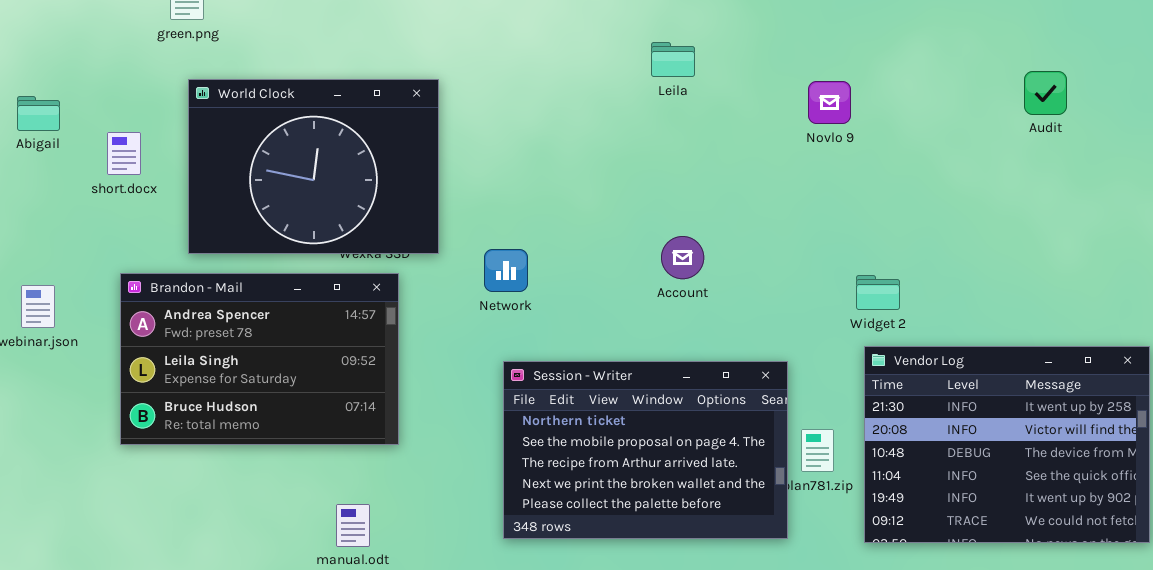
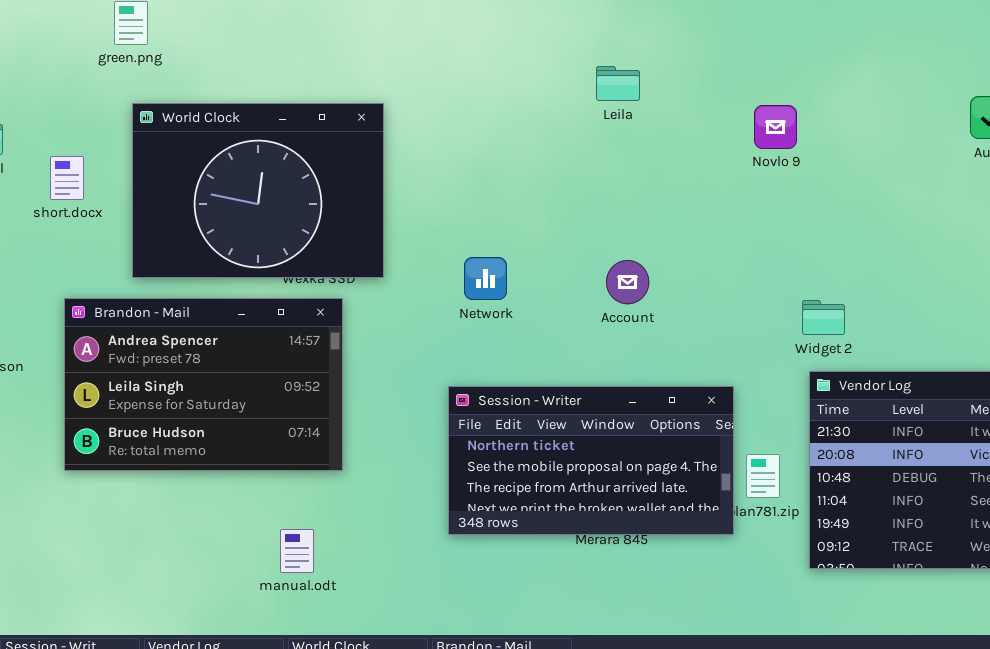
Network: [484,249,528,292] -> [464,257,507,300], moved
Session - Writer: [503,361,788,539] -> [448,386,734,535], resized

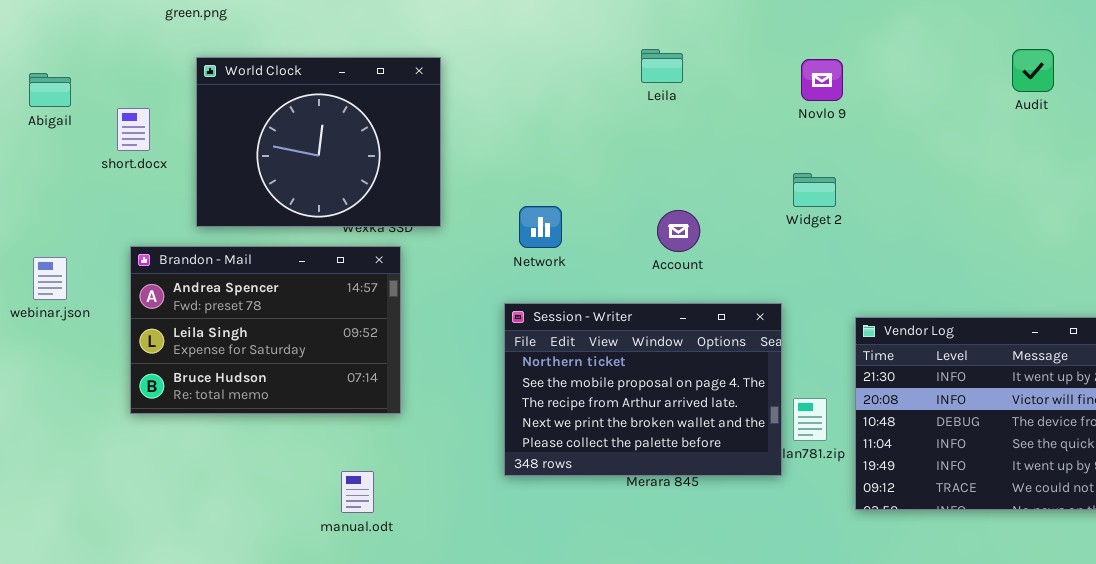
Leila: [596,66,640,101] -> [641,49,683,83], moved
Widget 2: [802,300,845,335] -> [793,173,836,207], moved
Session - Writer: [448,386,734,535] -> [504,303,782,476], resized

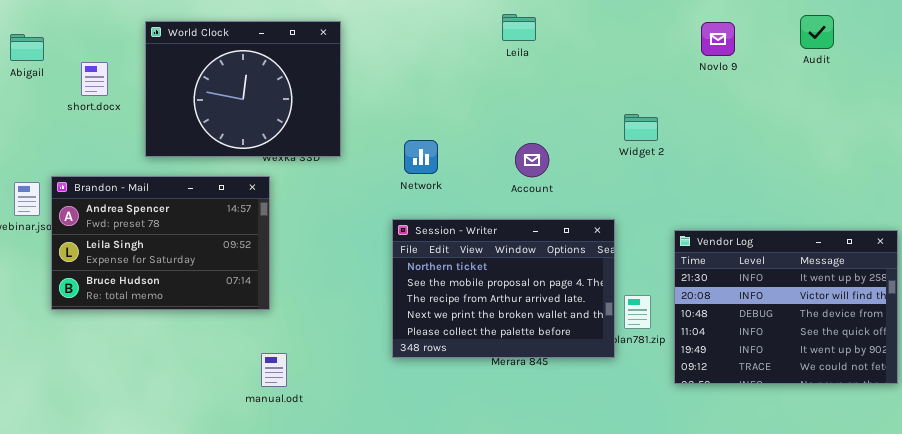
Novlo 9: [801,59,843,101] -> [701,22,735,56], moved
Brandon - Mail: [130,246,401,414] -> [51,176,270,310], moved

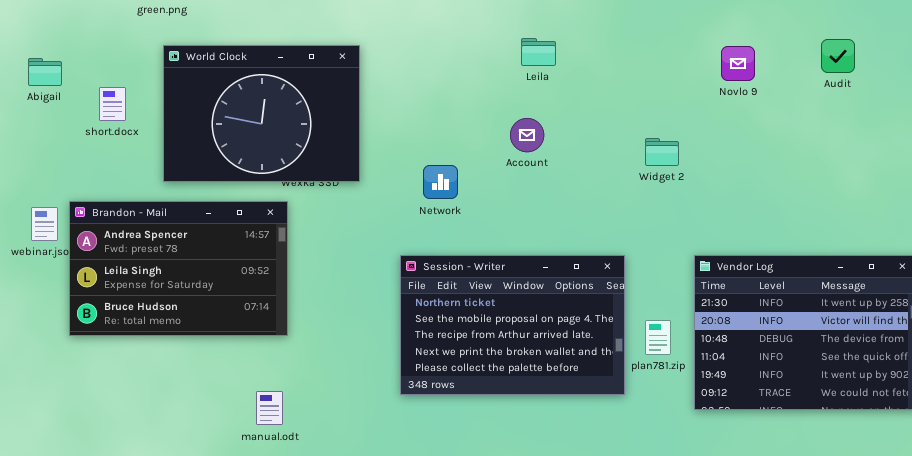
Account: [515,143,549,177] -> [510,118,544,152], moved
Session - Writer: [392,219,615,358] -> [400,255,625,395], moved
manual.odt: [261,353,287,387] -> [256,391,283,425], moved

